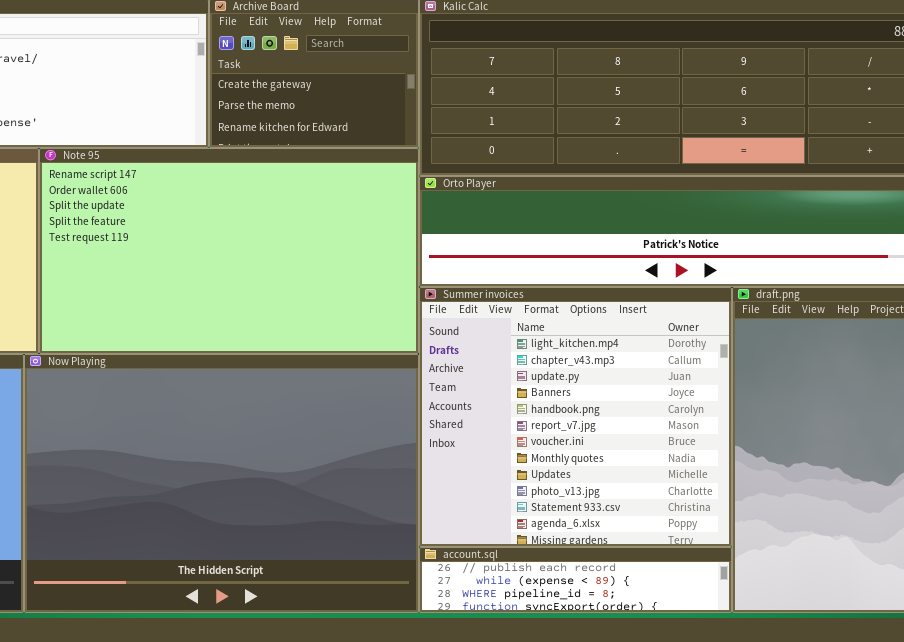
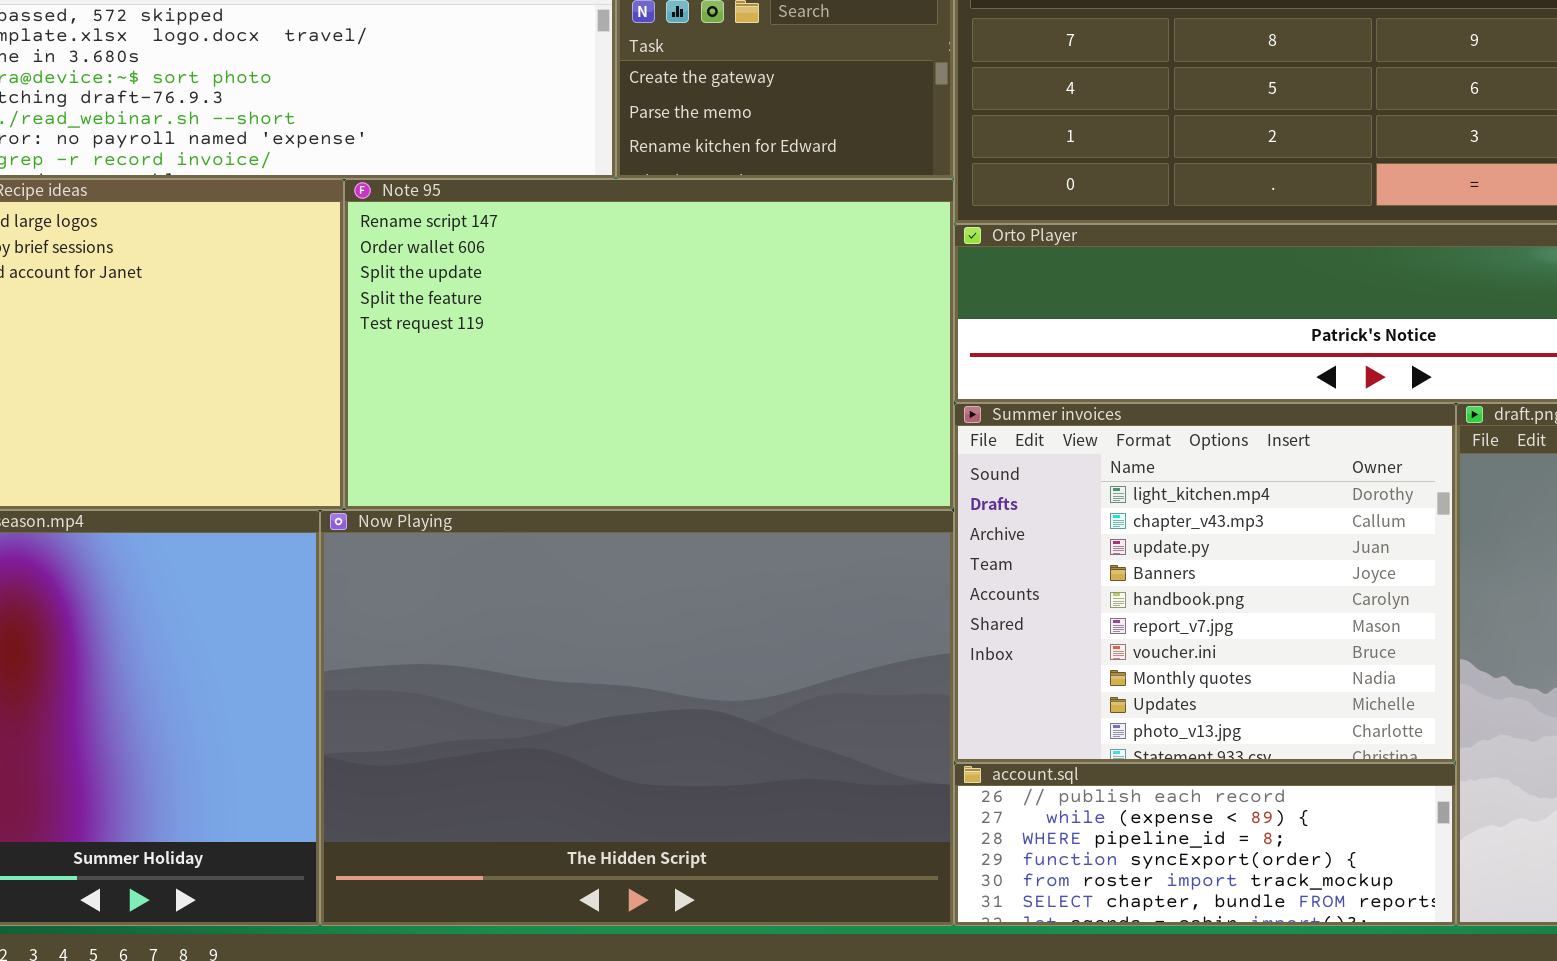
Summer invoices: [419,287,732,547] -> [954,403,1456,763], resized
account.sql: [419,547,732,613] -> [954,763,1456,926], resized

